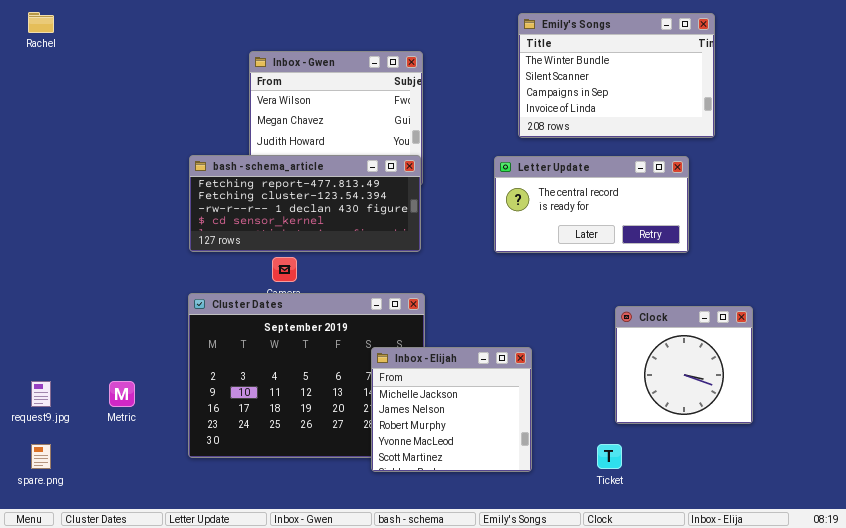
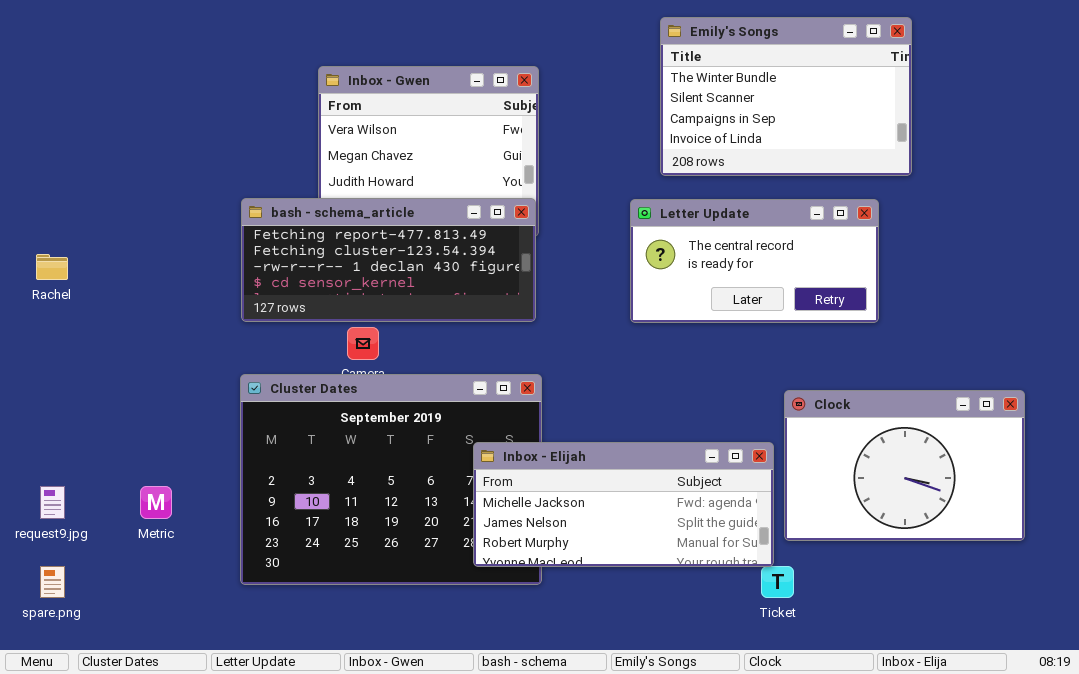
Rachel: [28,12,54,33] -> [36,254,68,280], moved
Clock: [615,306,753,424] -> [784,390,1025,541], resized
Inbox - Elijah: [371,347,532,472] -> [473,442,774,567], resized

